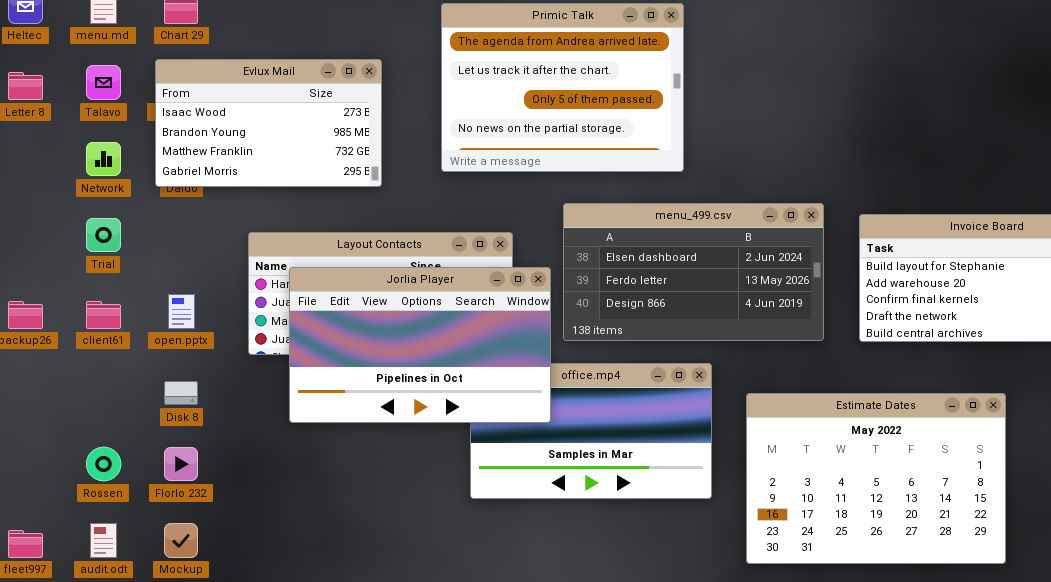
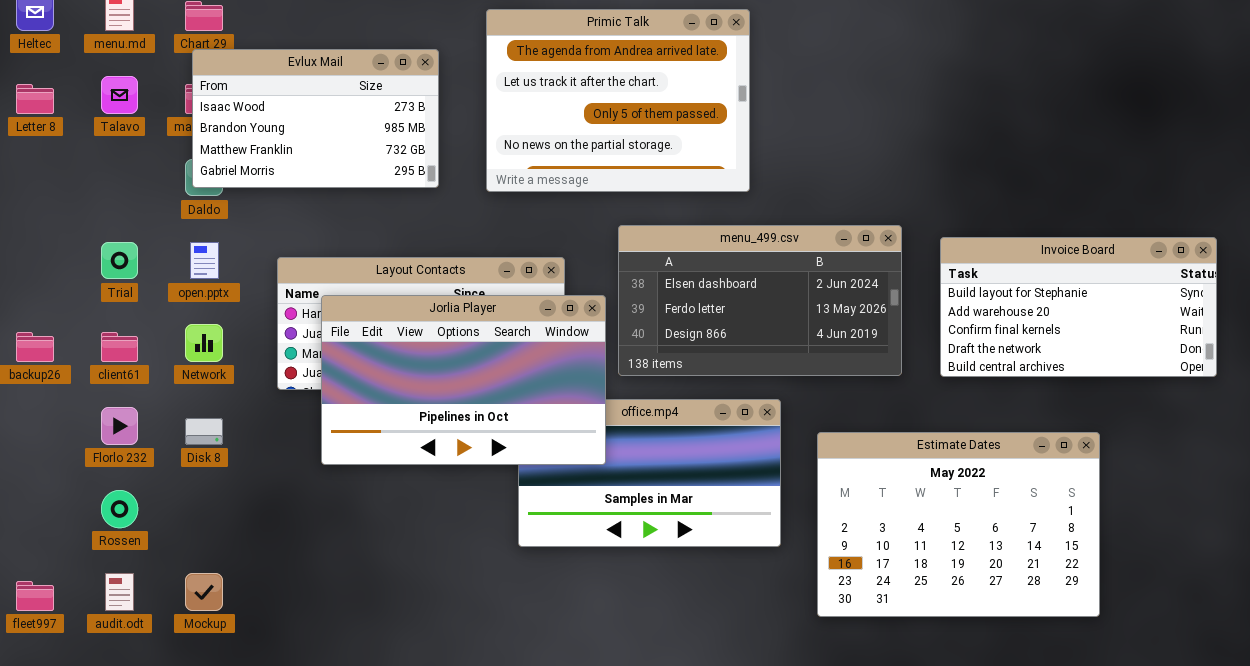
Evlux Mail: [155,59,382,187] -> [192,49,439,188], moved
Network: [86,142,121,176] -> [185,324,223,362], moved
open.pptx: [168,294,195,329] -> [190,242,219,279], moved
Florlo 232: [164,447,198,481] -> [101,407,138,445], moved

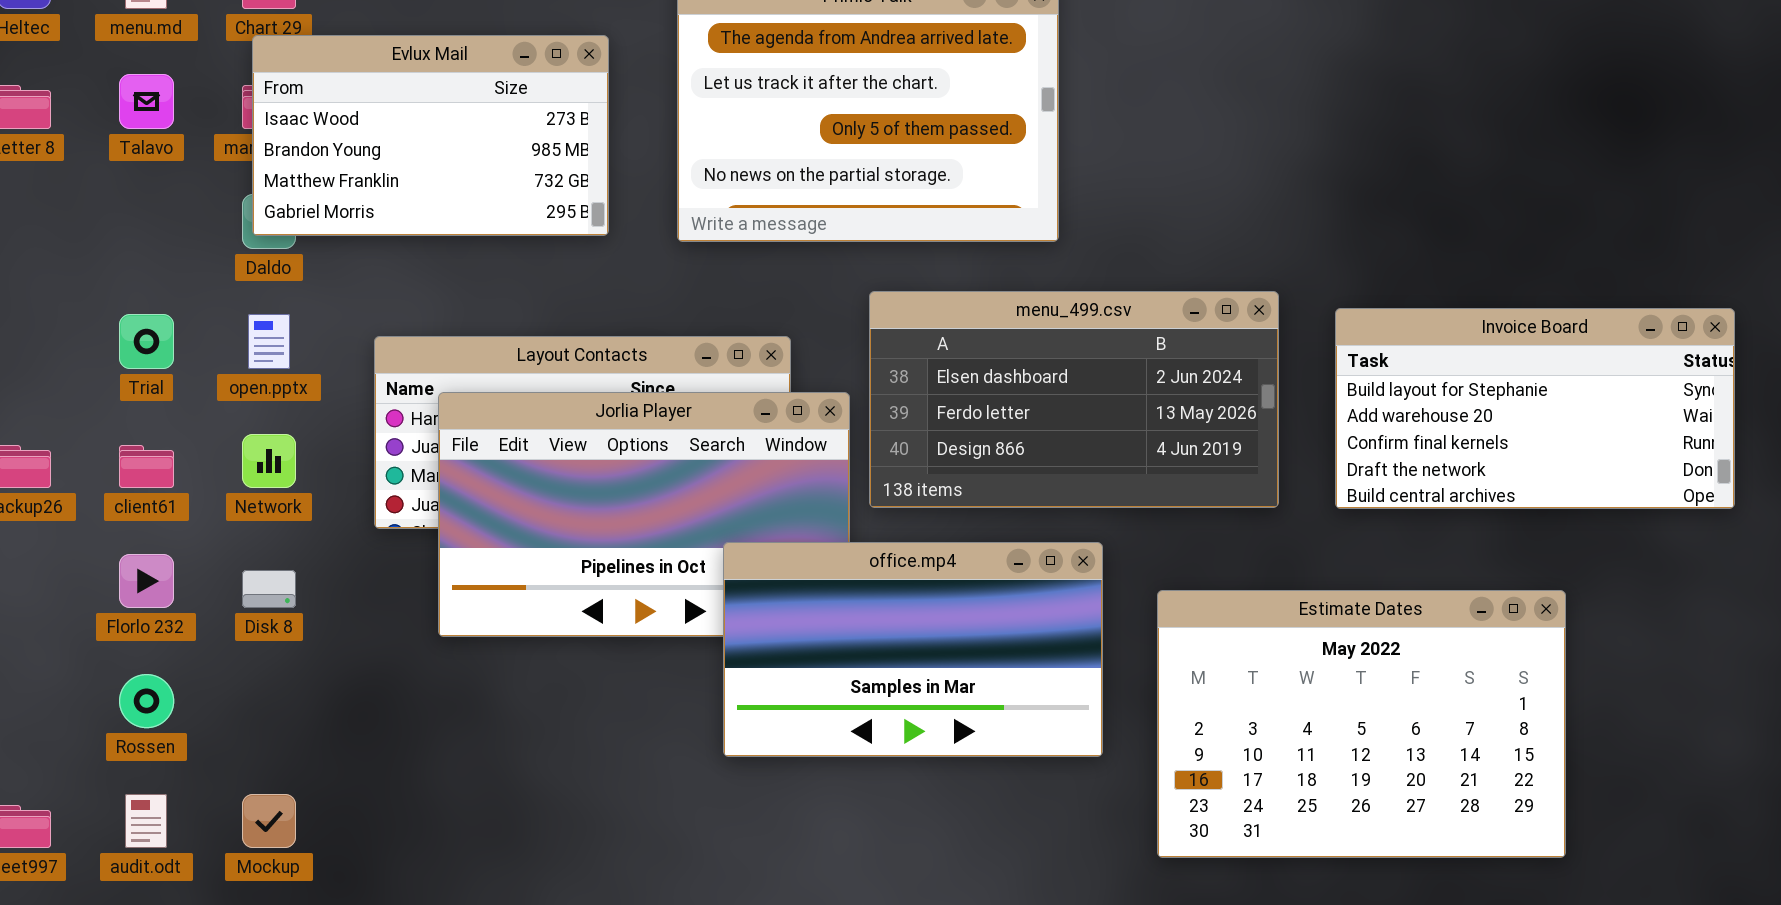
office.mp4: [518,399,781,547] -> [723,542,1103,757], raised

